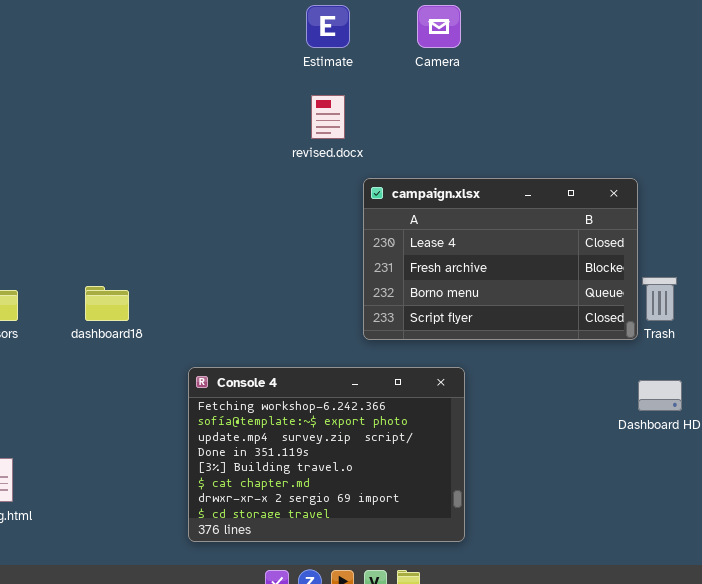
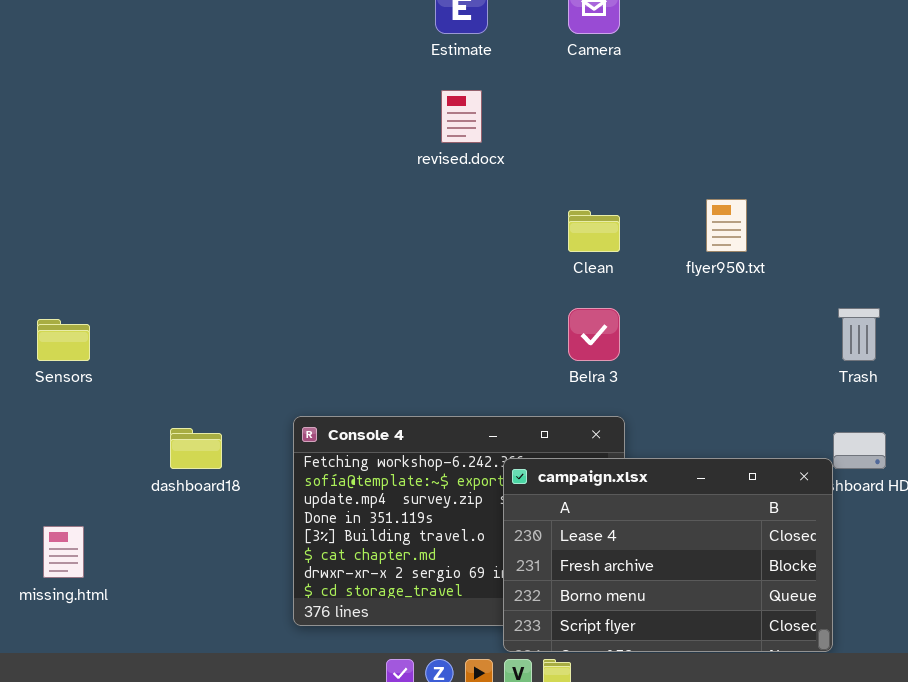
campaign.xlsx: [363,178,638,340] -> [503,458,833,652], moved
dashboard18: [85,286,129,321] -> [170,428,222,469], moved

